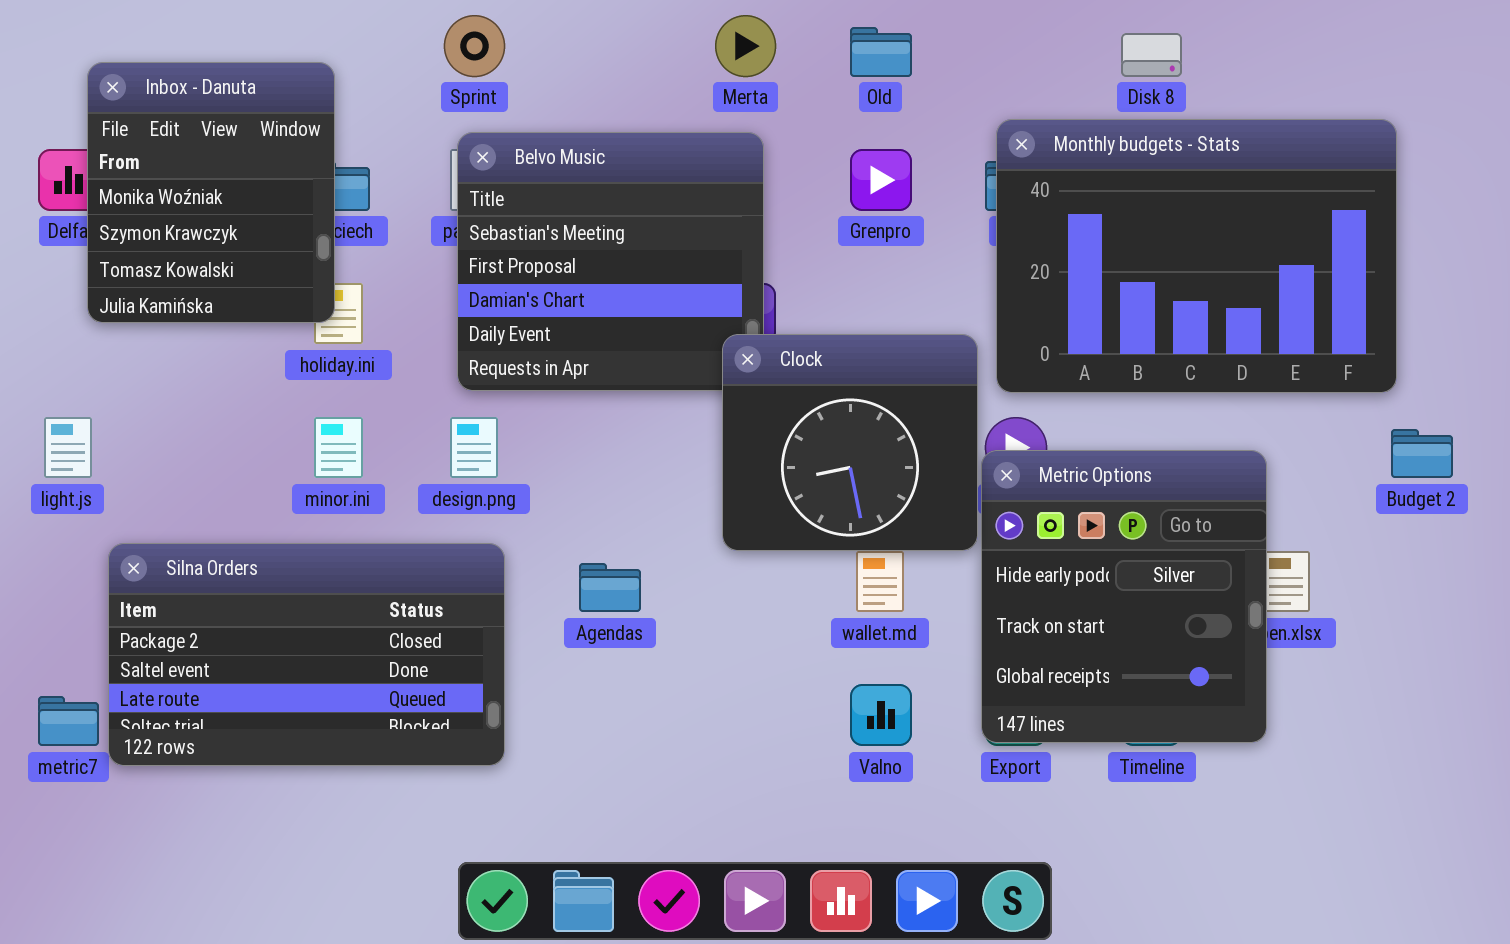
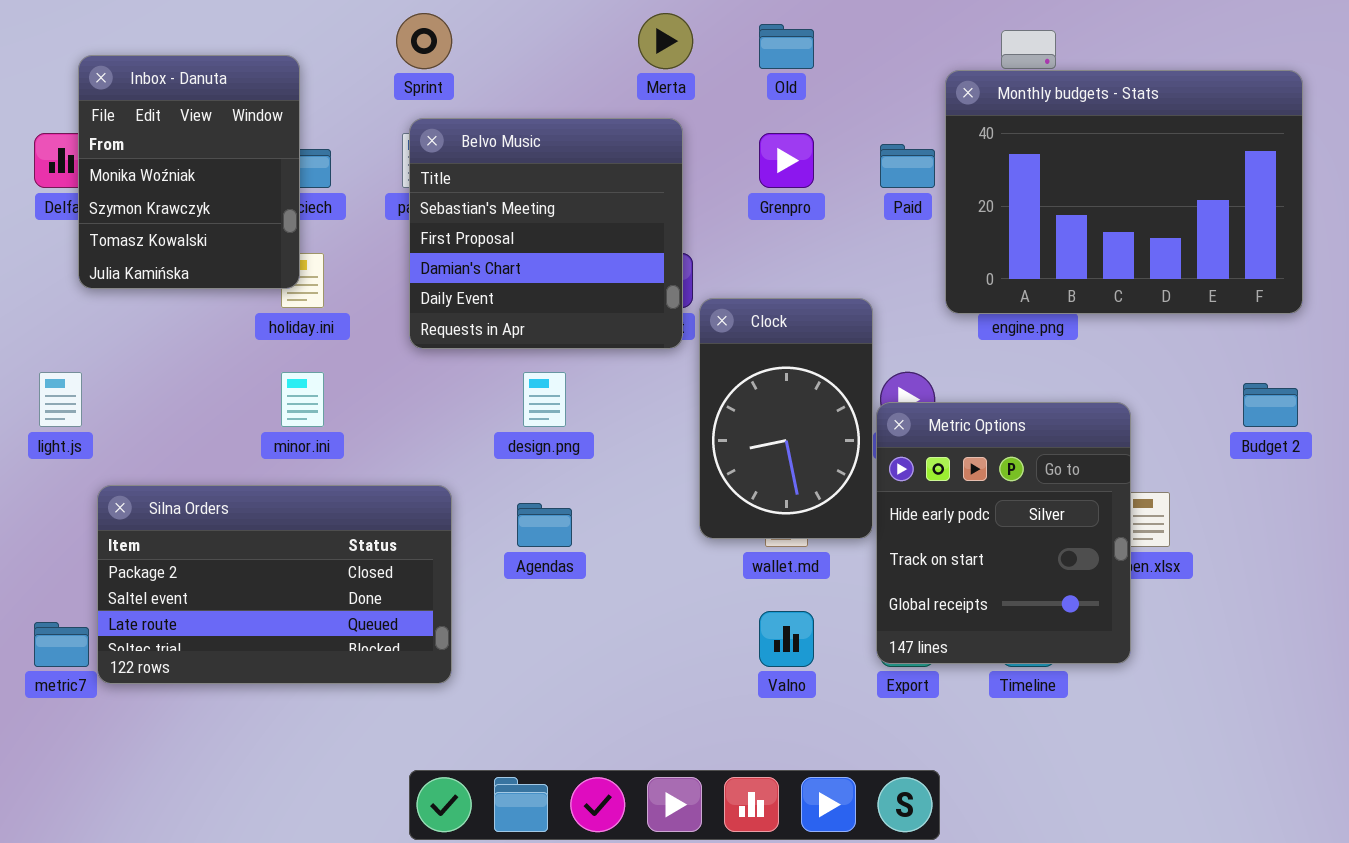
Monthly budgets - Stats: [996,119,1397,393] -> [945,70,1303,314], moved
Clock: [722,334,978,551] -> [699,298,873,539], resized
design.png: [450,417,498,478] -> [523,372,566,427], moved

